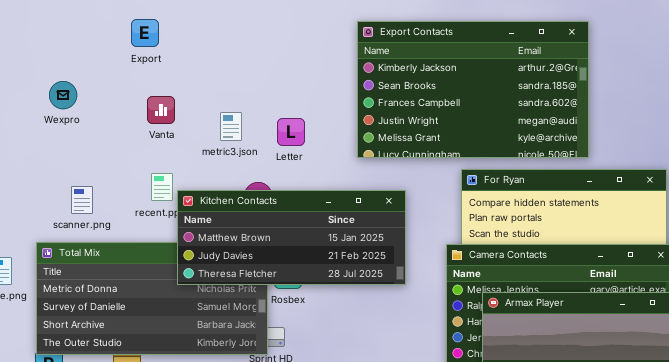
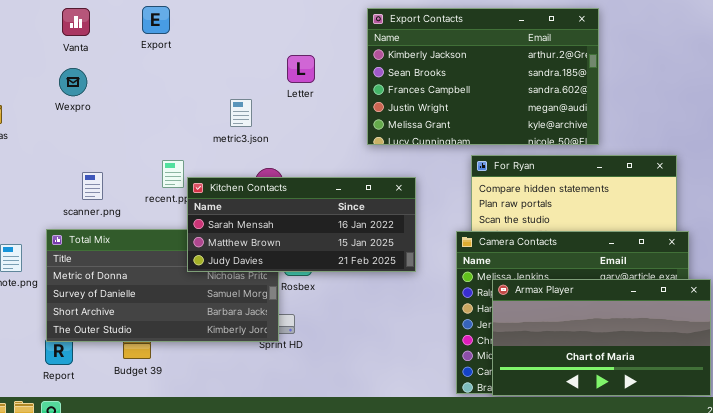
Vanta: [147,96,175,124] -> [62,8,90,36], moved
Letter: [277,118,305,146] -> [287,55,315,83], moved
Kitchen Contacts: [177,190,406,285] -> [187,177,416,272], scrolled up 1 row

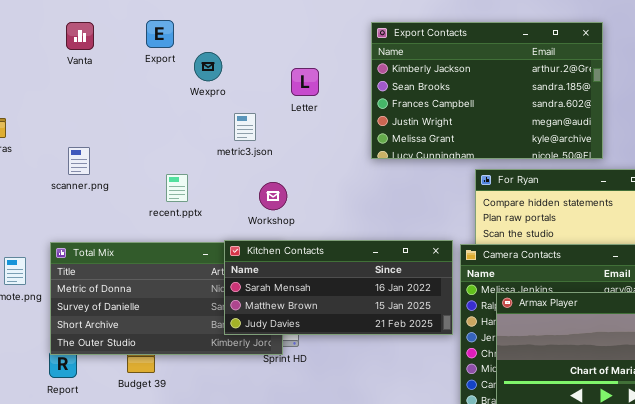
Wexpro: [59,68,87,96] -> [194,52,222,81], moved
scanner.png: [82,172,103,200] -> [68,147,90,175], moved
Kitchen Contacts: [187,177,416,272] -> [224,240,453,335], moved

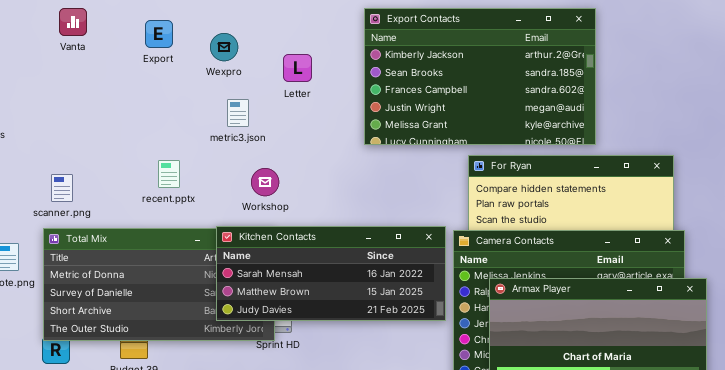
Export: [146,20,174,48] -> [145,20,173,48], moved
Wexpro: [194,52,222,81] -> [210,33,238,61], moved
scanner.png: [68,147,90,175] -> [51,174,73,202], moved

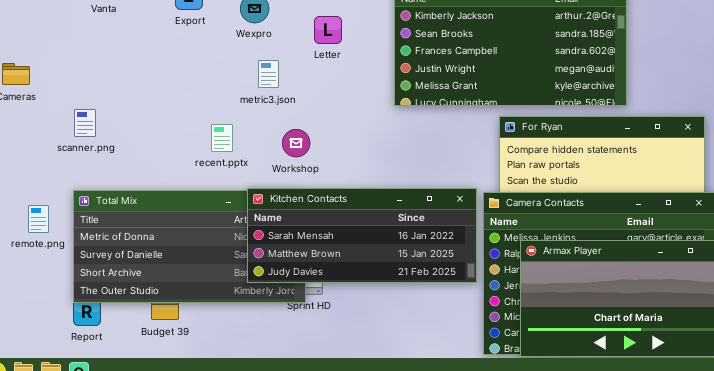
recent.pptx: [158,160,180,188] -> [211,124,233,152], moved
scanner.png: [51,174,73,202] -> [74,109,96,137], moved

